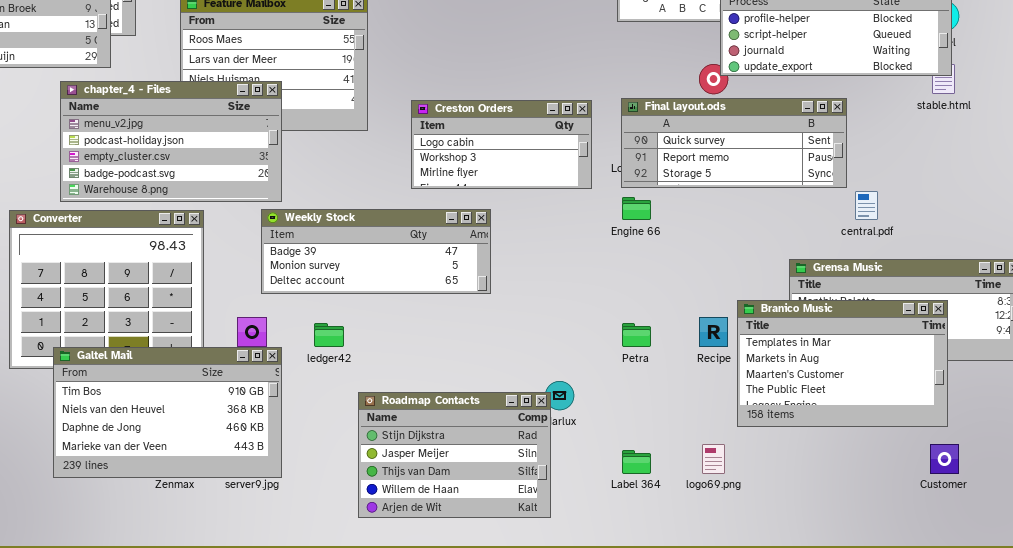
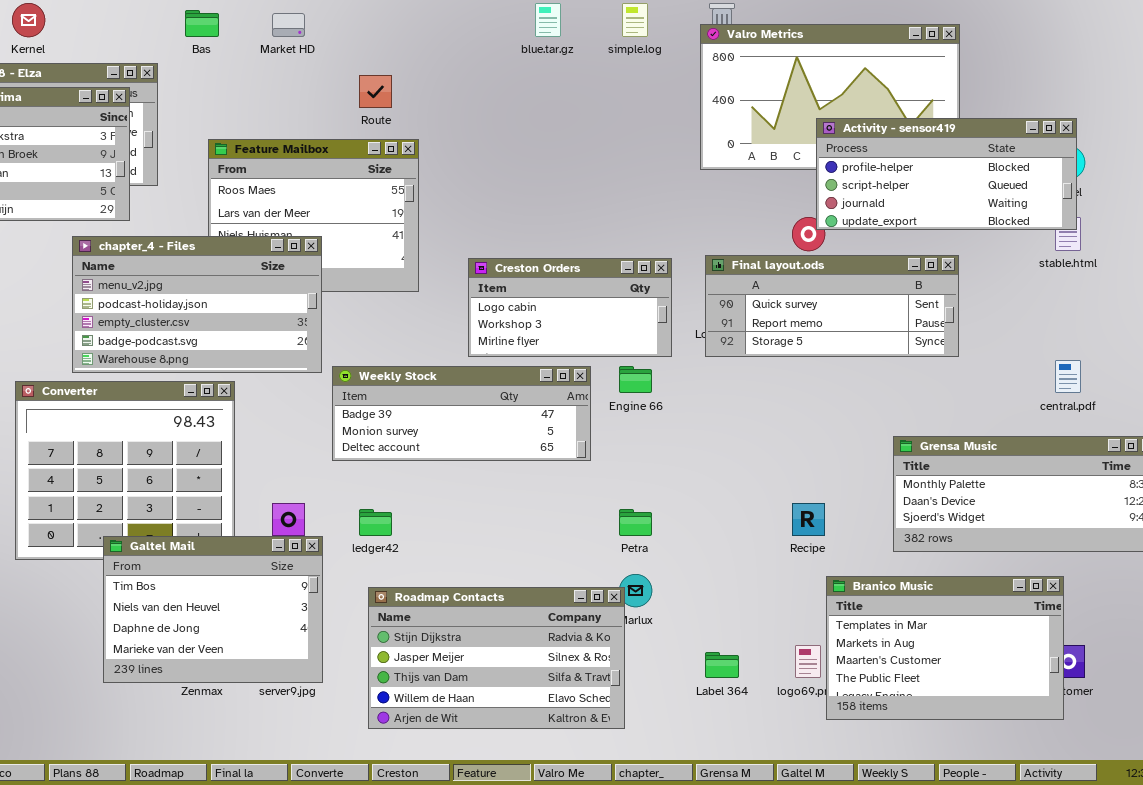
central.pdf: [855,191,878,220] -> [1055,360,1081,393], moved
Engine 66: [622,197,651,220] -> [619,366,652,393], moved
Weekly Stock: [261,209,491,294] -> [332,366,591,461], moved
Branico Music: [737,300,948,427] -> [826,576,1064,720], moved
Petra: [622,323,651,347] -> [619,509,652,536], moved
Galtel Mail: [53,347,282,478] -> [103,536,323,683], resized
Roadmap Contacts: [358,392,551,518] -> [368,587,625,729], resized

